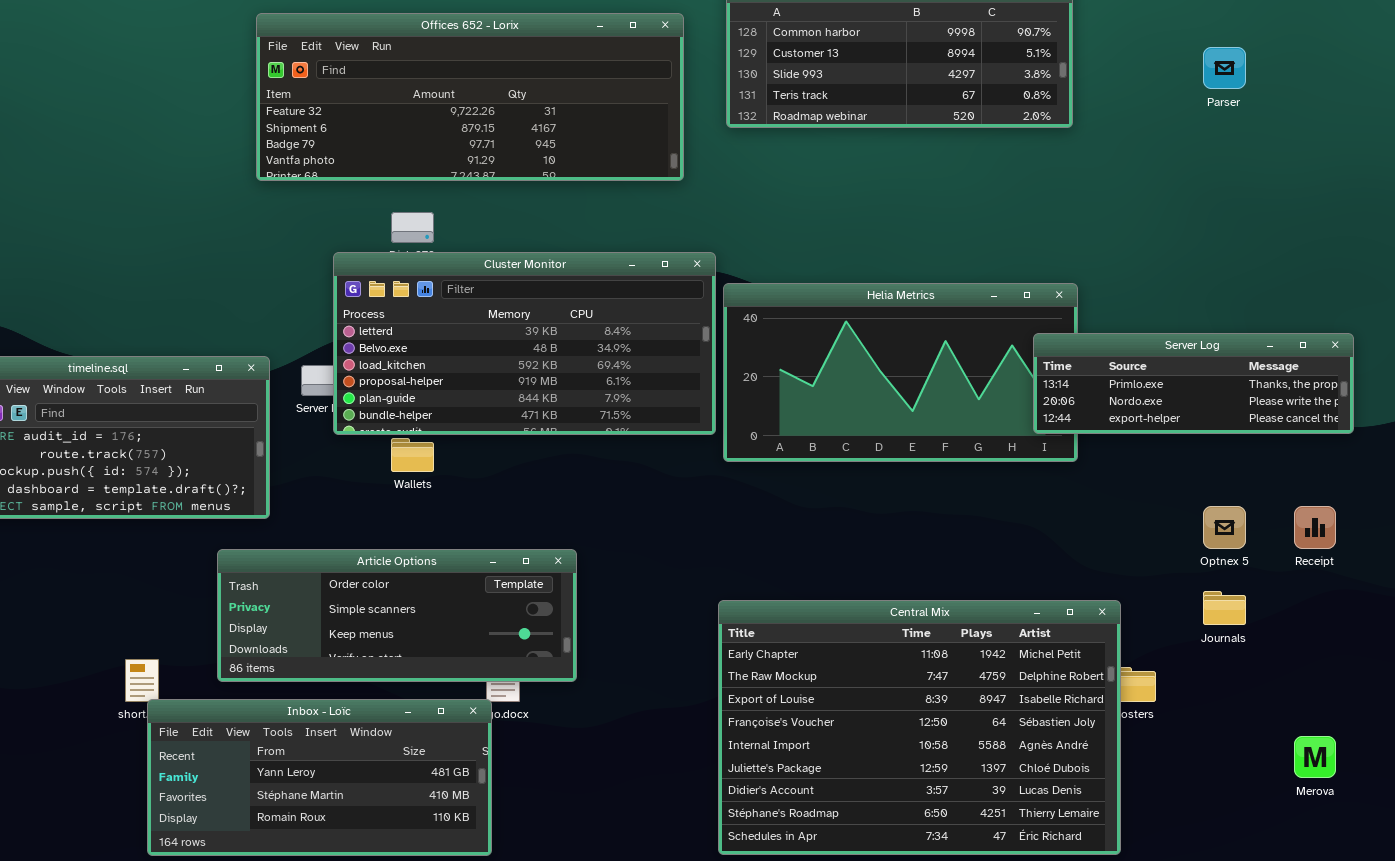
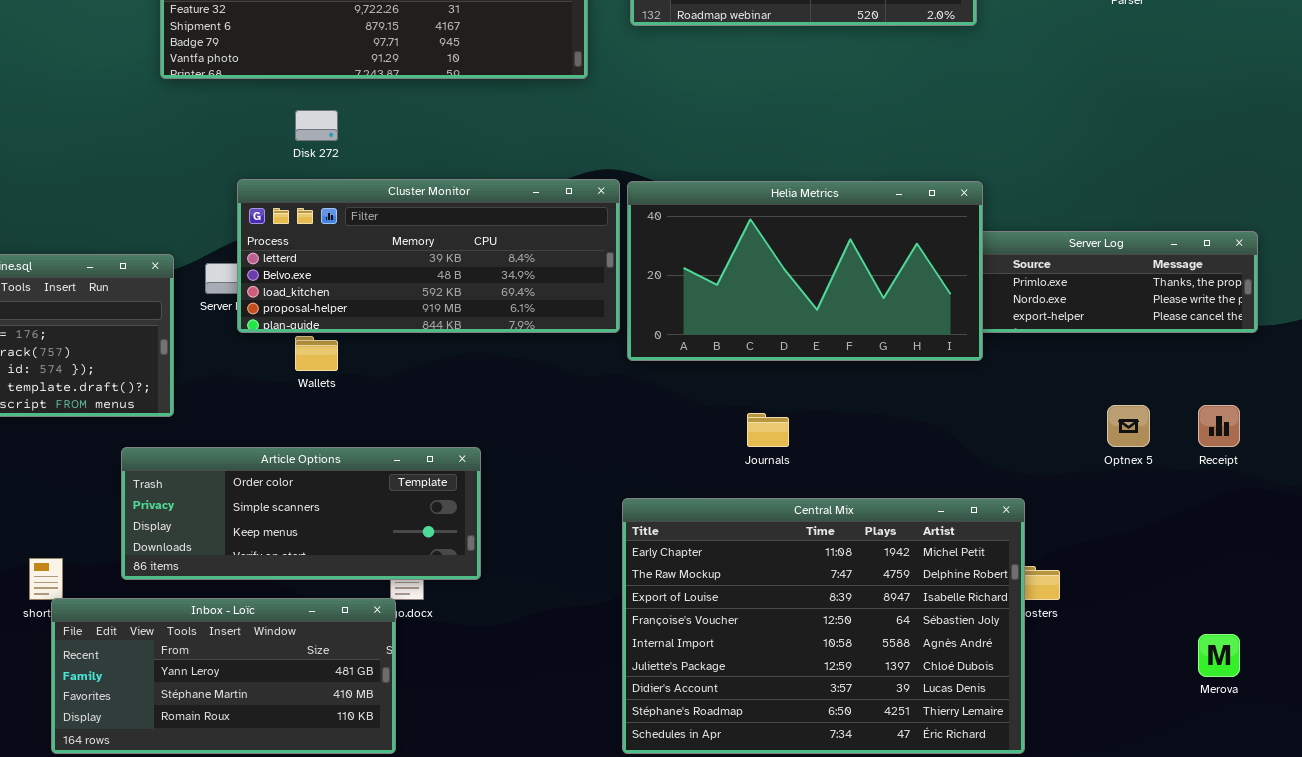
Cluster Monitor: [333,252,716,435] -> [237,179,620,333], resized
Helia Metrics: [723,283,1078,462] -> [627,181,983,361], raised
Journals: [1203,591,1246,625] -> [747,413,789,447], moved

